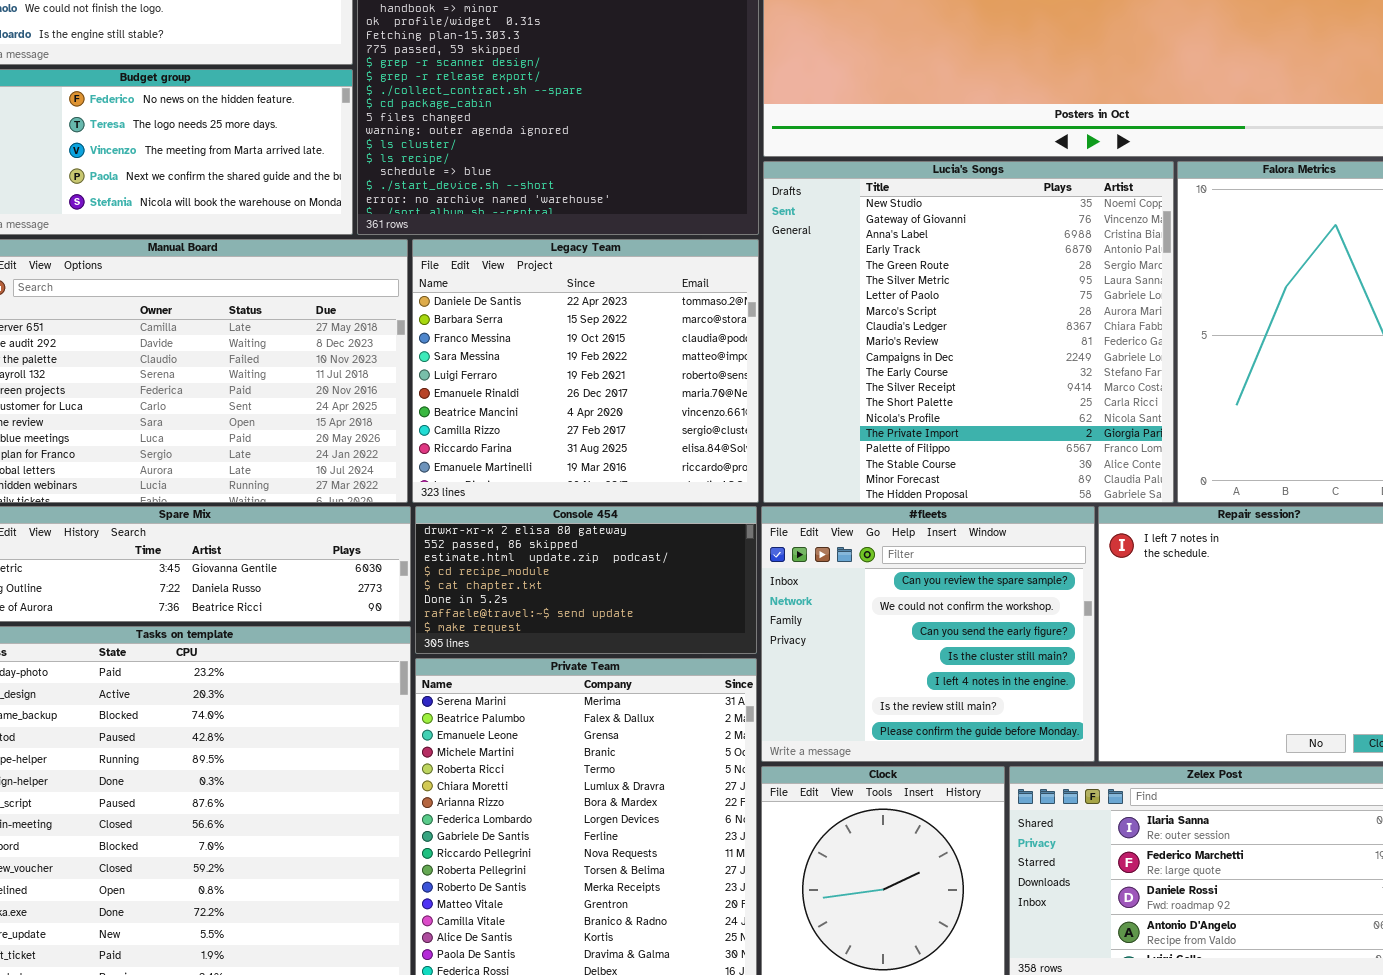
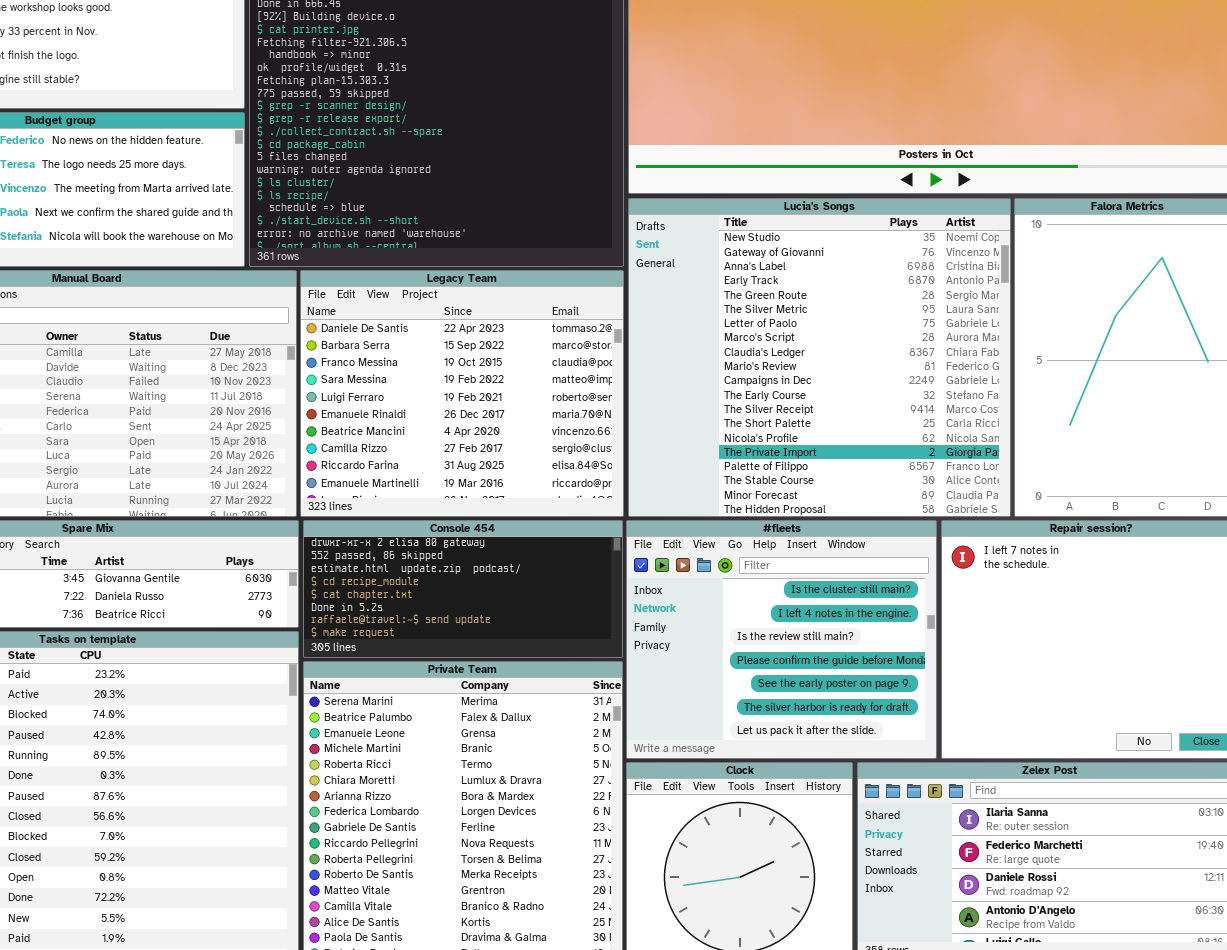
#fleets: [761,506,1095,762] -> [626,520,937,759], scrolled down 3 rows

